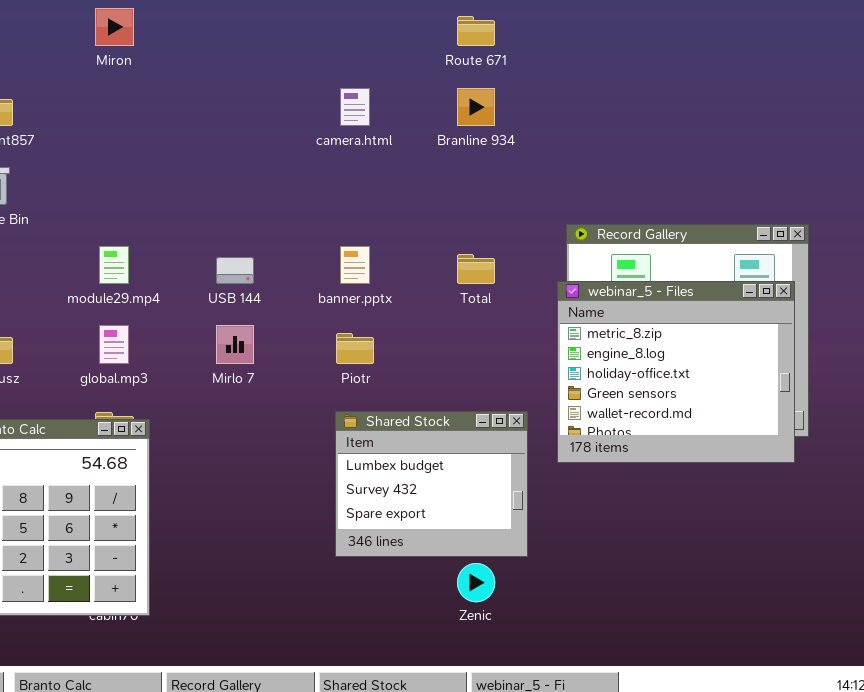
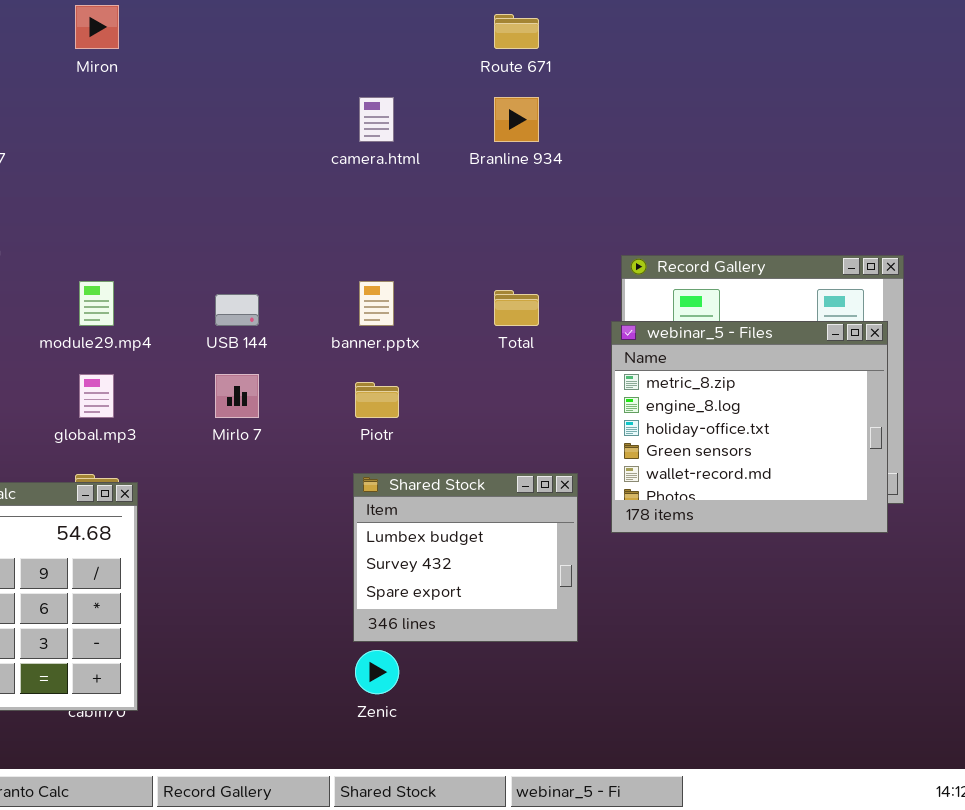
Zenic: [457,563,495,602] -> [355,650,399,694], moved

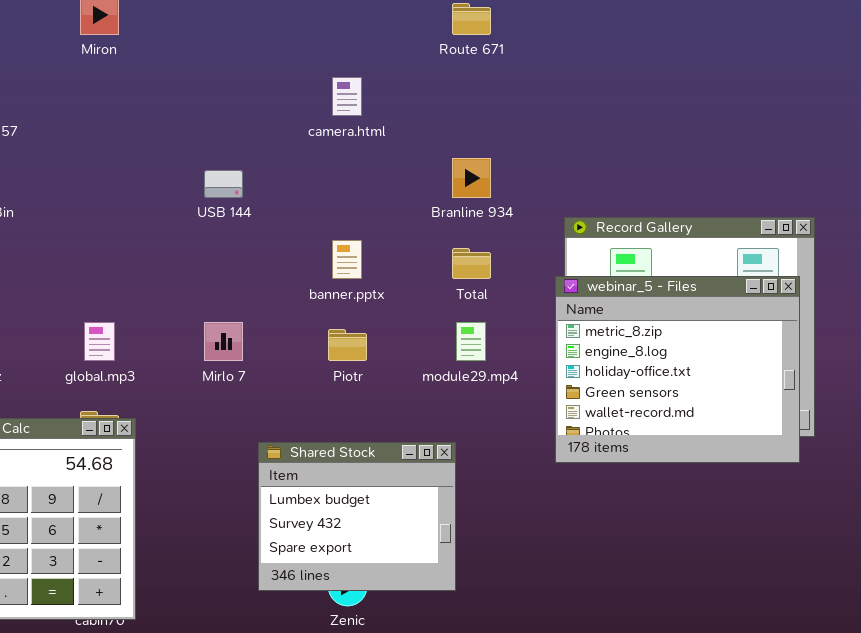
Branline 934: [494,97,539,142] -> [452,158,491,198], moved
module29.mp4: [79,281,114,326] -> [456,322,486,361], moved
USB 144: [215,294,259,326] -> [204,170,243,198], moved
Shared Stock: [353,473,578,642] -> [258,442,456,591], moved

